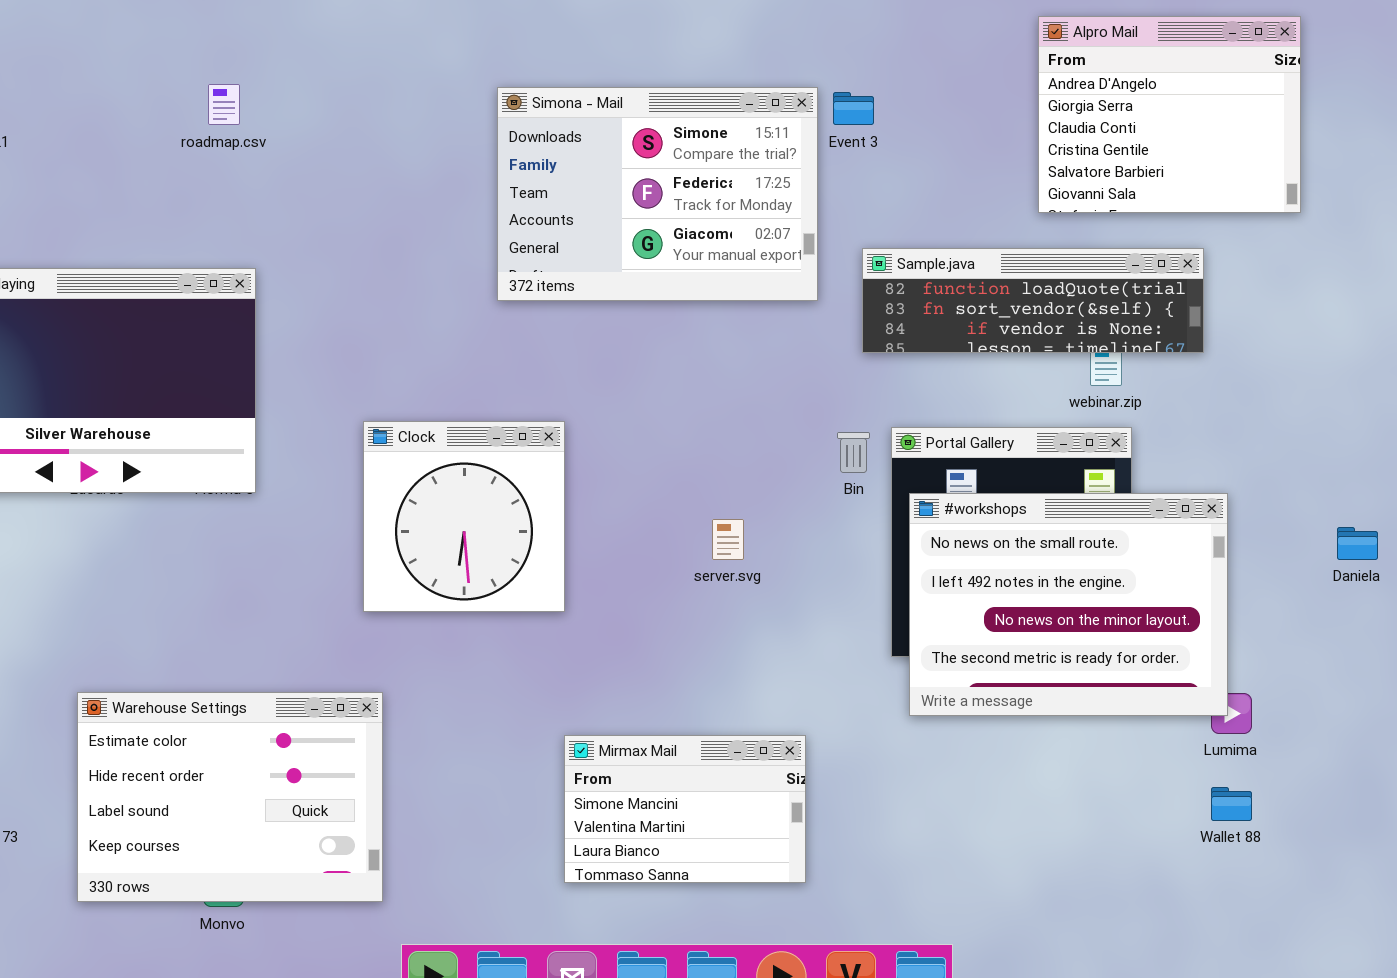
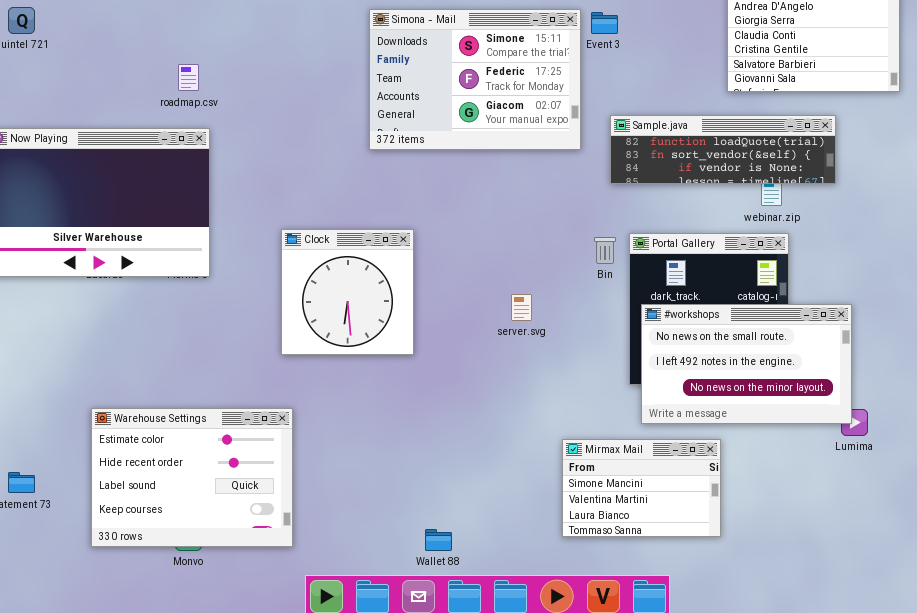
roadmap.csv: [208,84,240,125] -> [178,64,199,91], moved
#workshops: [909,493,1228,716] -> [641,304,852,424], resized
Mirmax Mail: [564,735,806,883] -> [562,439,721,537], moved
Wallet 88: [1211,787,1252,821] -> [425,529,452,551], moved

